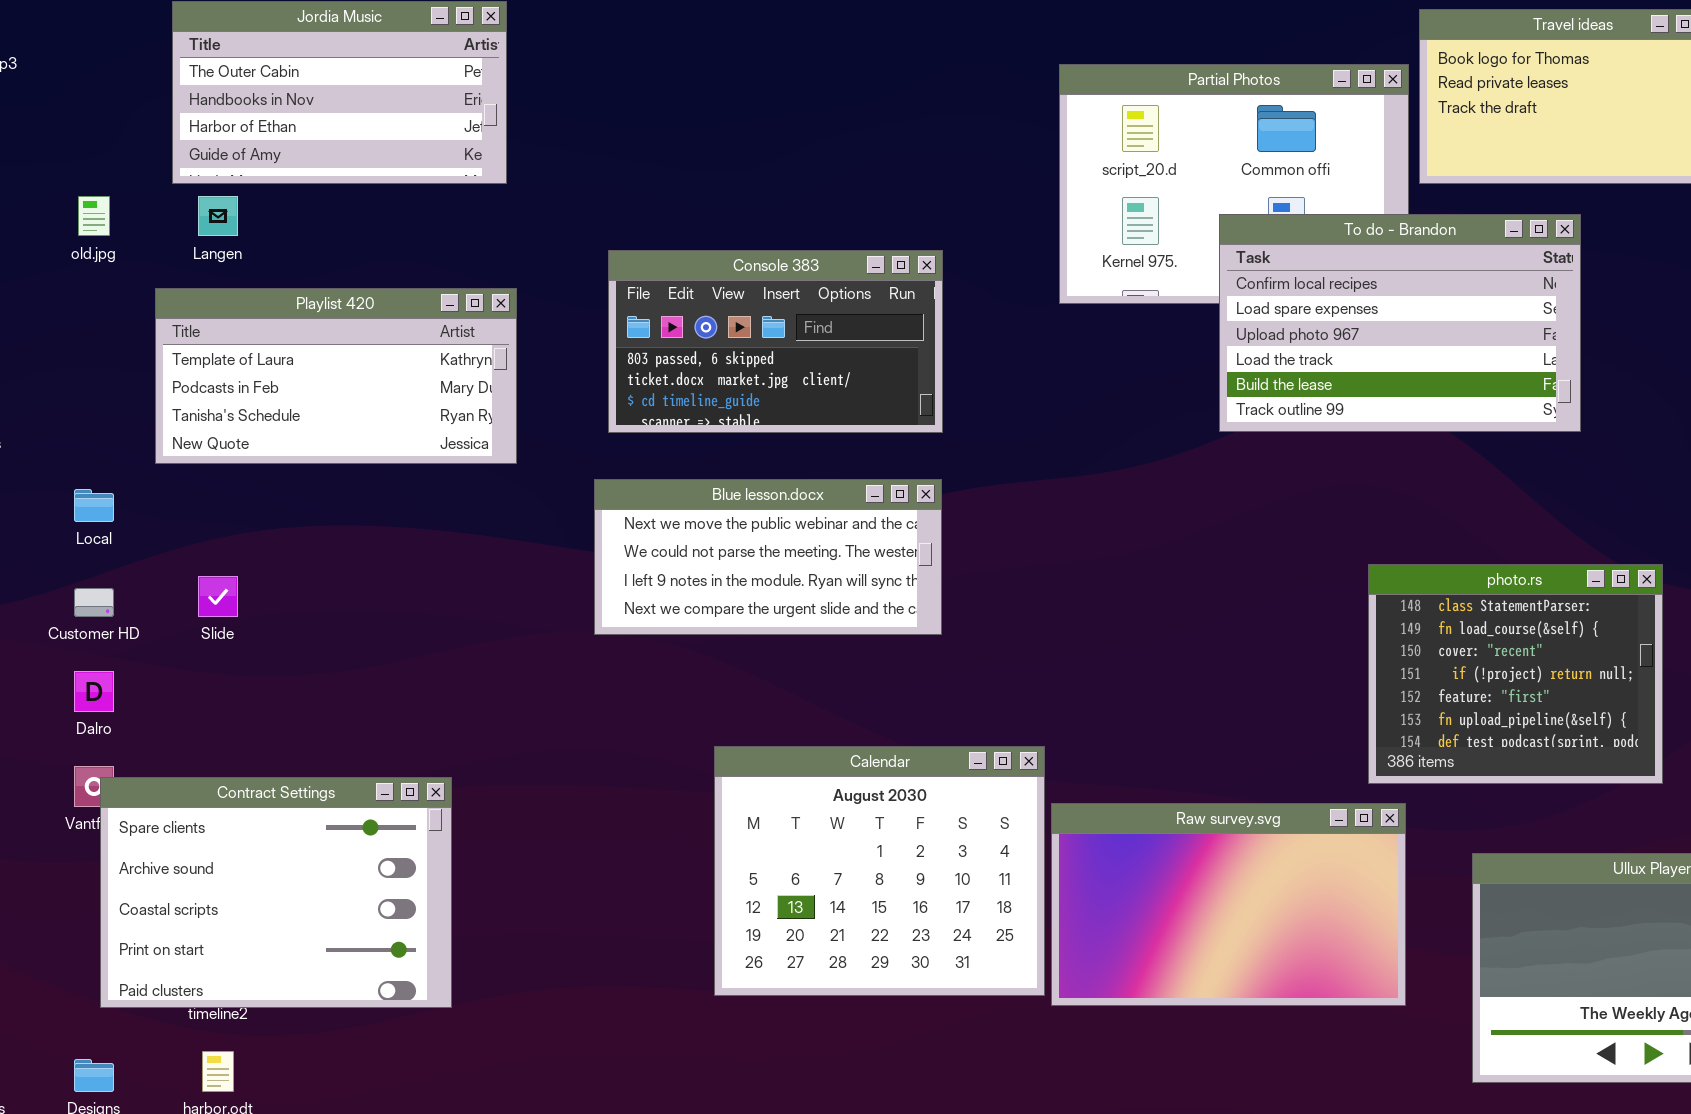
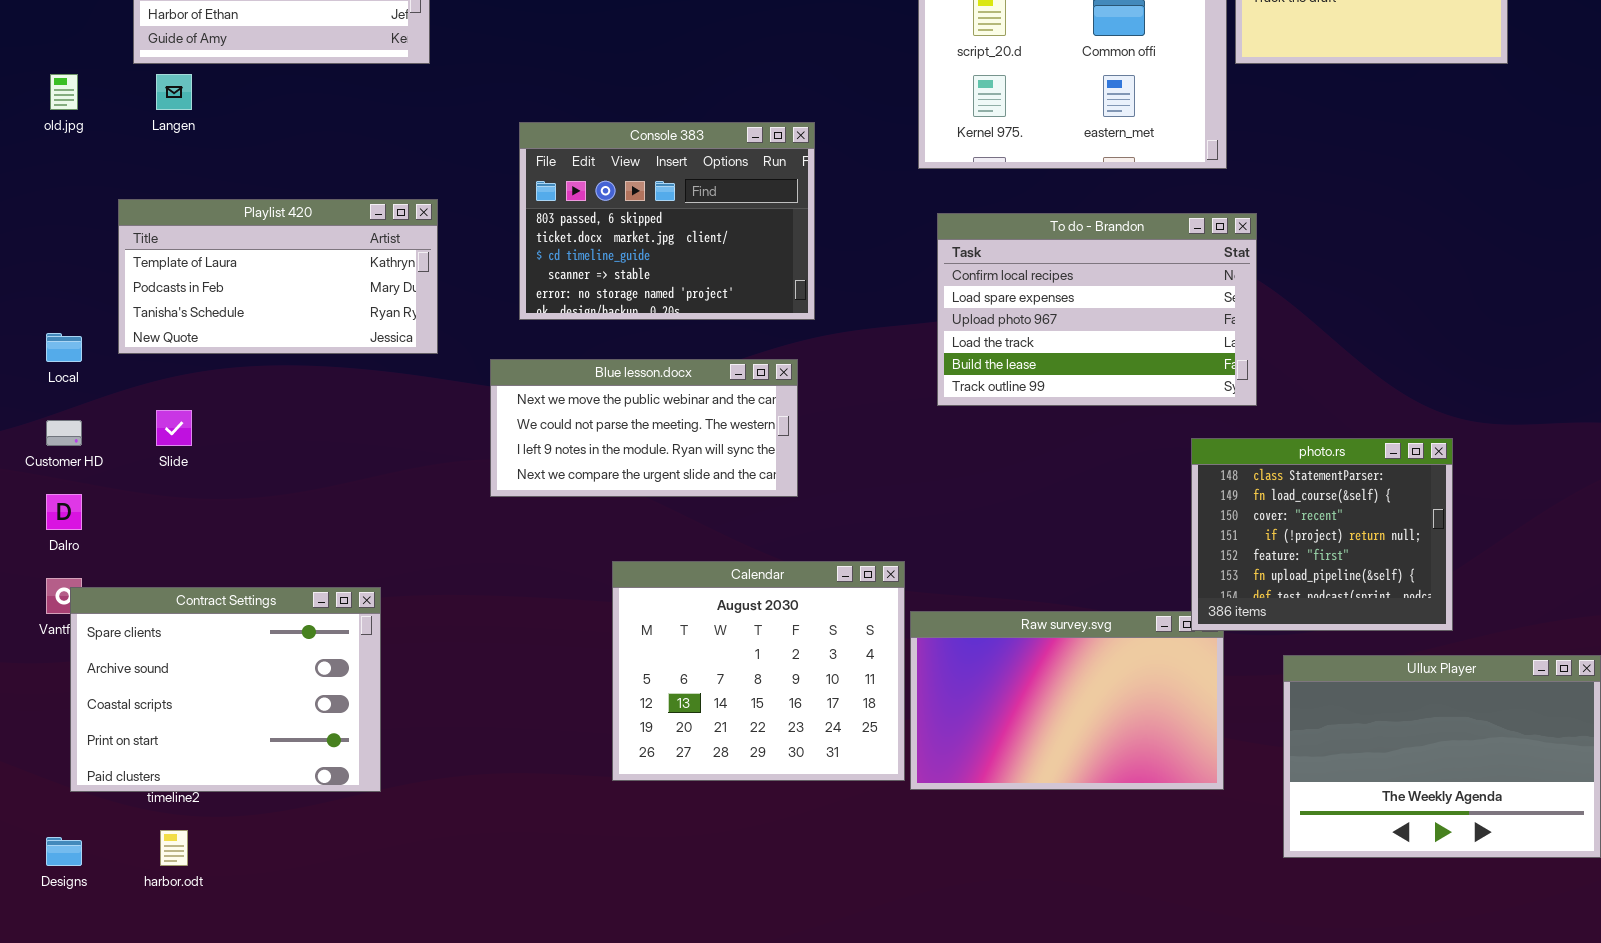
To do - Brandon: [1219,214,1581,432] -> [937,213,1257,406], moved
Console 383: [608,250,943,433] -> [519,122,815,320], resized
Playlist 420: [155,288,517,464] -> [118,199,438,354], moved
Blue lesson.docx: [594,479,942,635] -> [490,359,798,497], moved
photo.rs: [1368,564,1663,784] -> [1191,438,1453,631], moved

